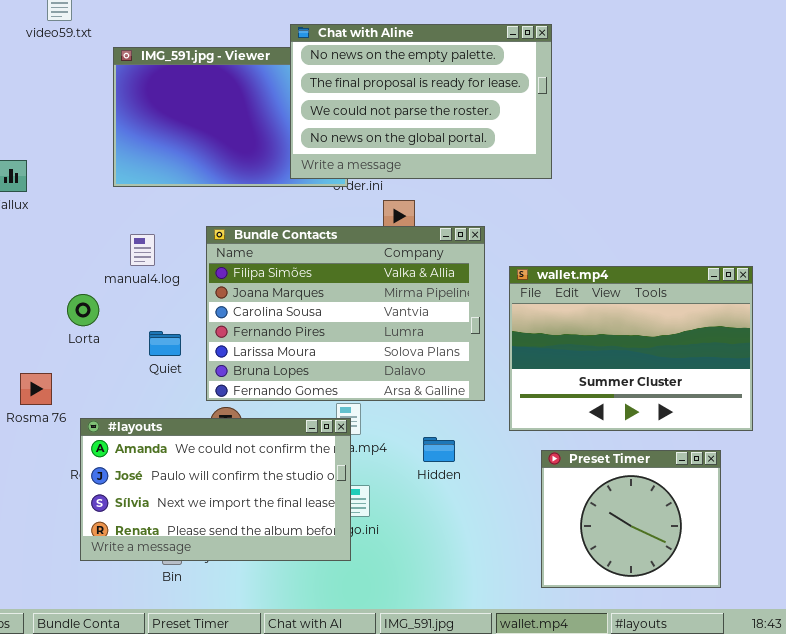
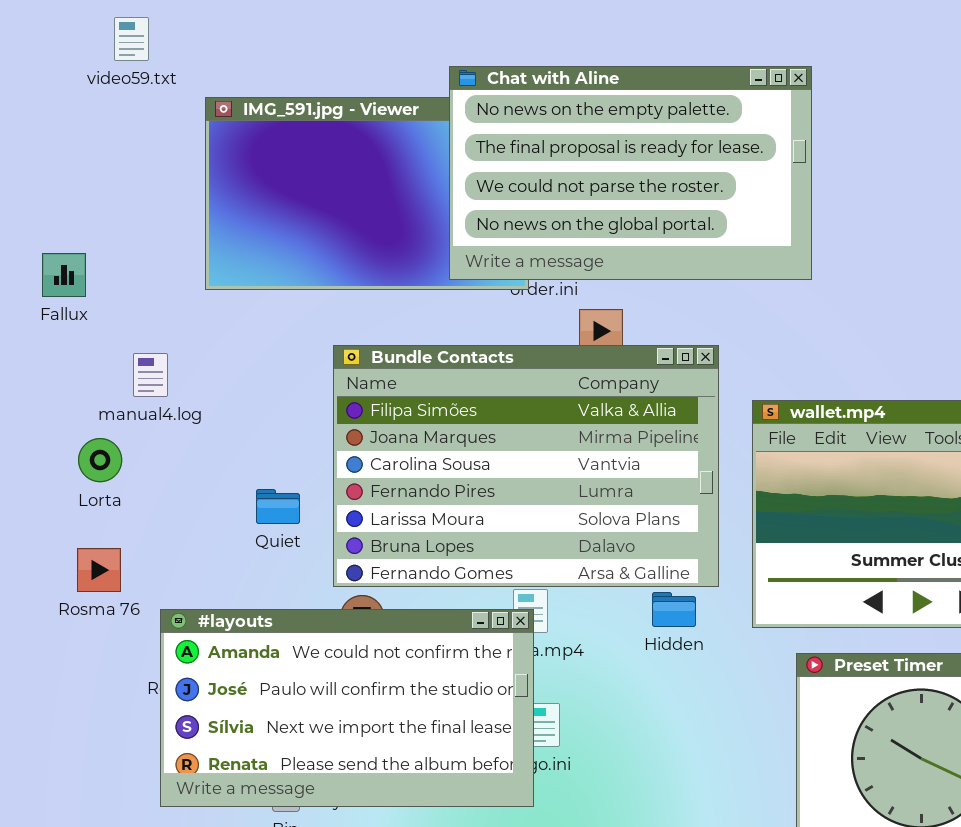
manual4.log: [130,234,155,266] -> [133,353,168,397], moved
Lorta: [67,294,99,326] -> [78,438,122,482], moved
Hidden: [423,437,455,462] -> [652,592,696,627], moved

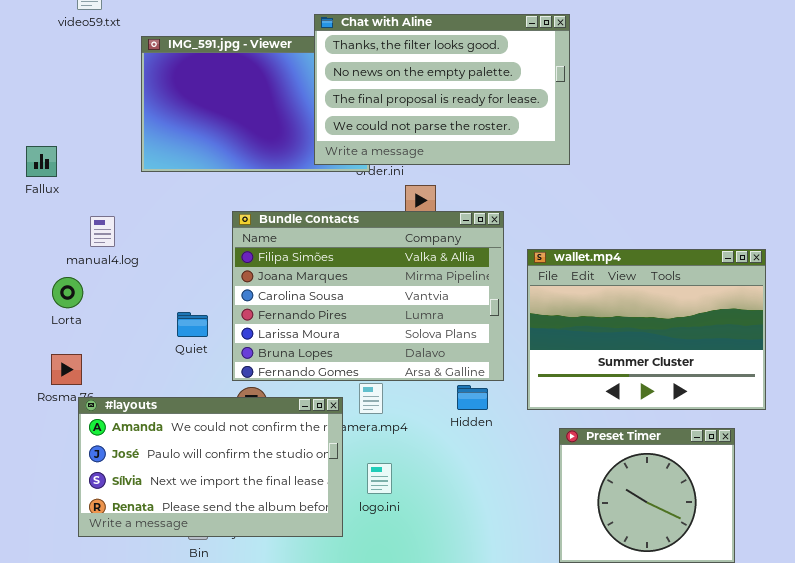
Chat with Aline: [449,66,812,280] -> [314,14,570,165], scrolled up 1 row
#layouts: [160,609,534,807] -> [78,397,343,537], moved

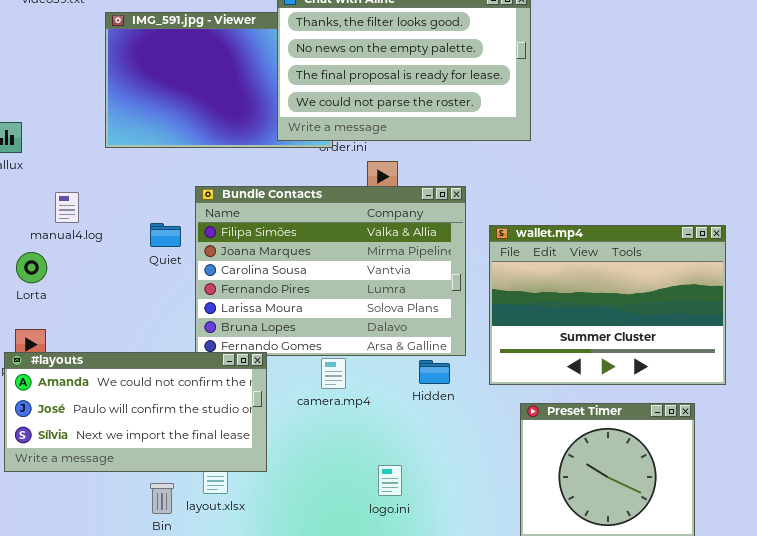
Quiet: [177,312,208,337] -> [150,223,181,247], moved
#layouts: [78,397,343,537] -> [4,352,267,472], moved, resized
logo.ini: [367,463,392,494] -> [378,465,402,496], moved

